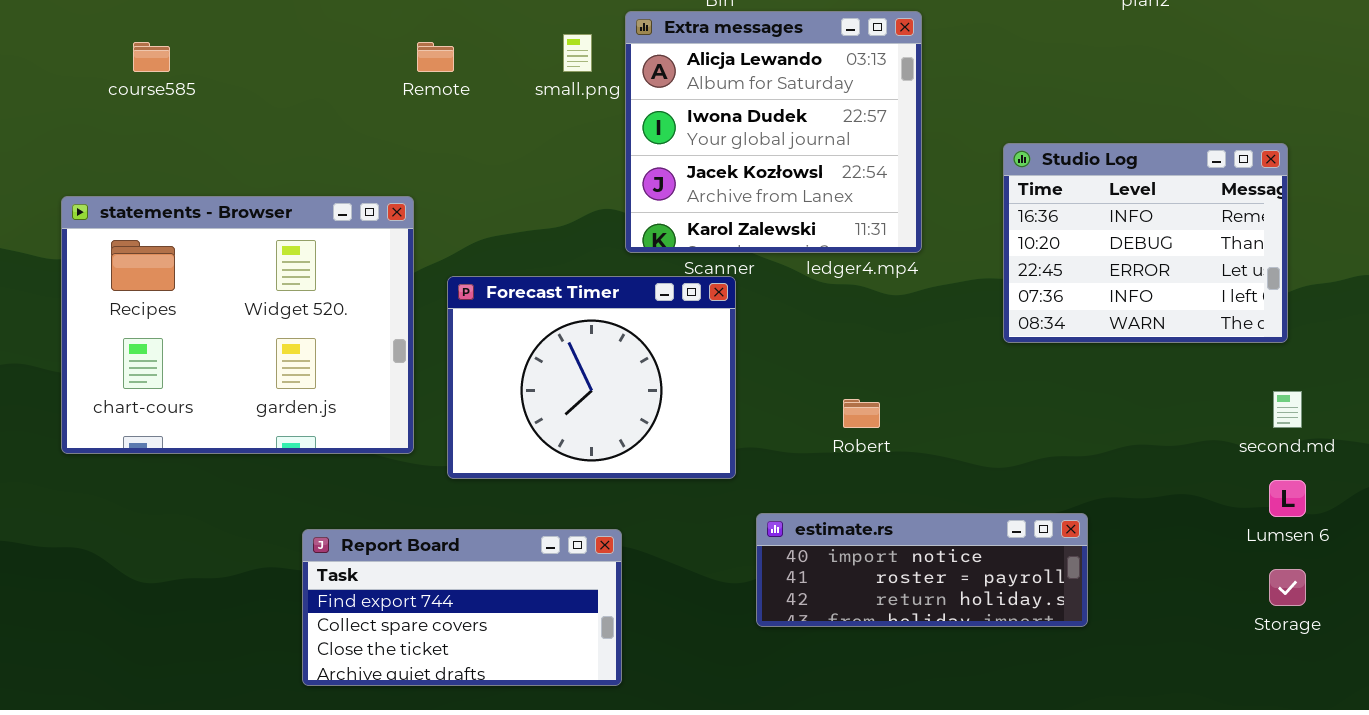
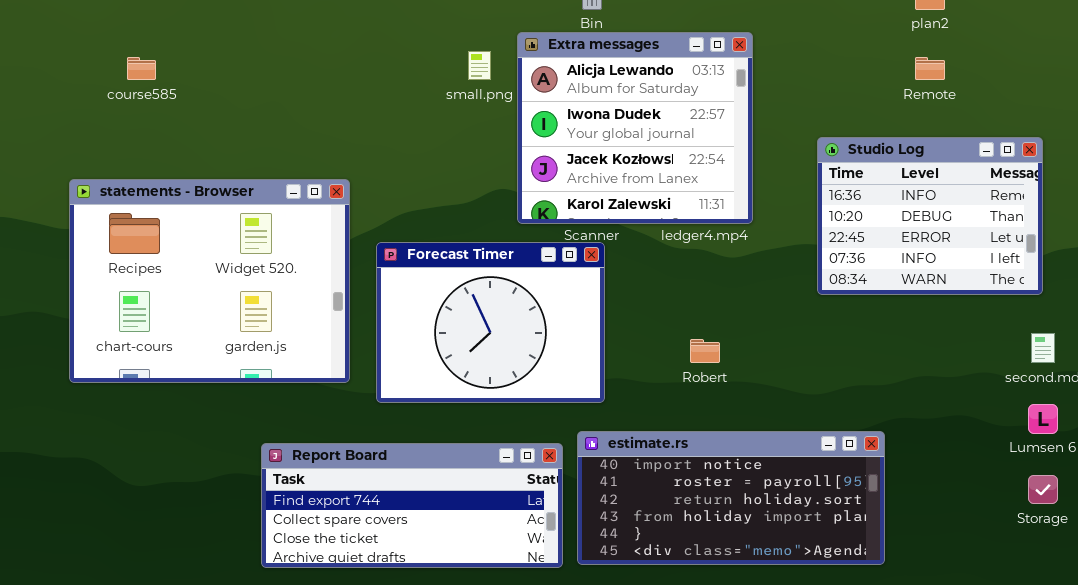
Remote: [417,42,454,72] -> [915,57,945,80], moved
estimate.rs: [756,513,1088,627] -> [577,431,885,565], resized
Report Board: [302,529,622,686] -> [261,443,563,568], resized

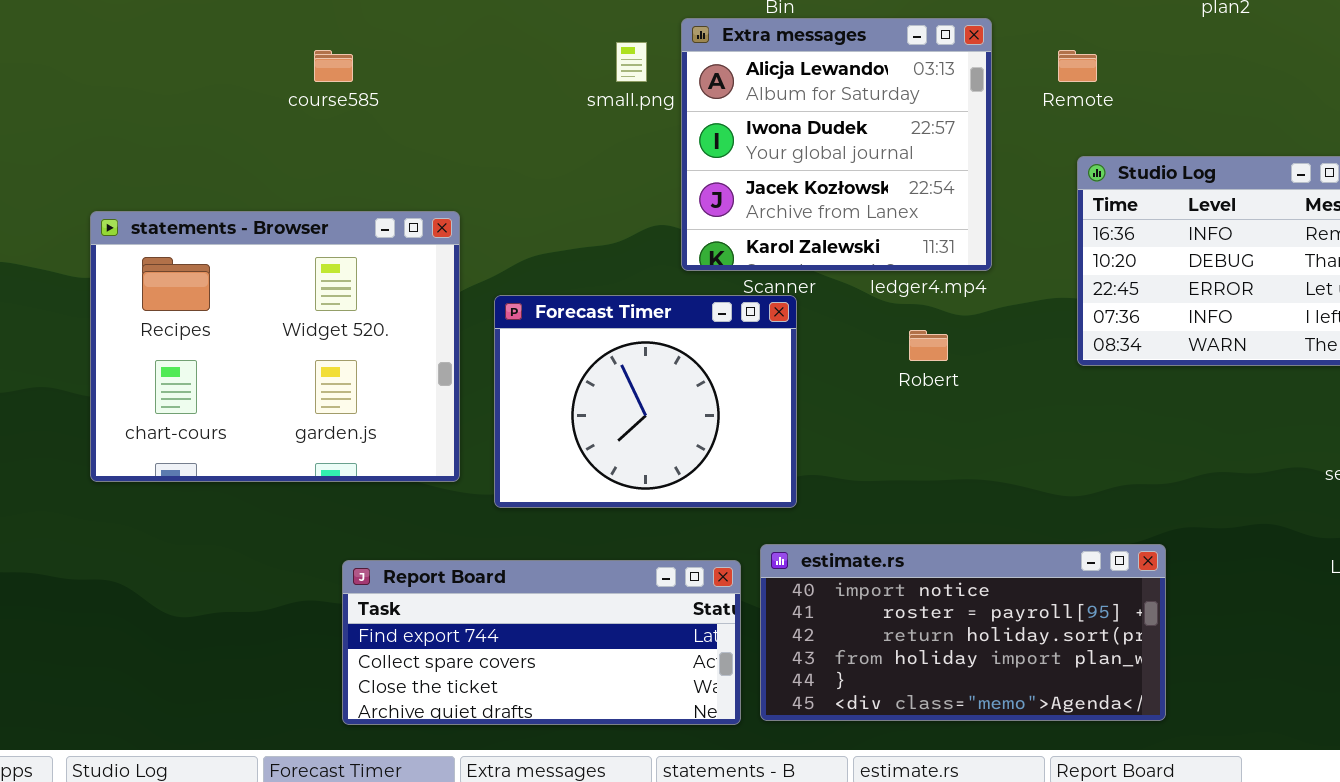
course585: [127,57,156,80] -> [314,50,353,82], moved
Remote: [915,57,945,80] -> [1058,50,1097,82], moved
Robert: [690,339,720,363] -> [909,330,948,361], moved

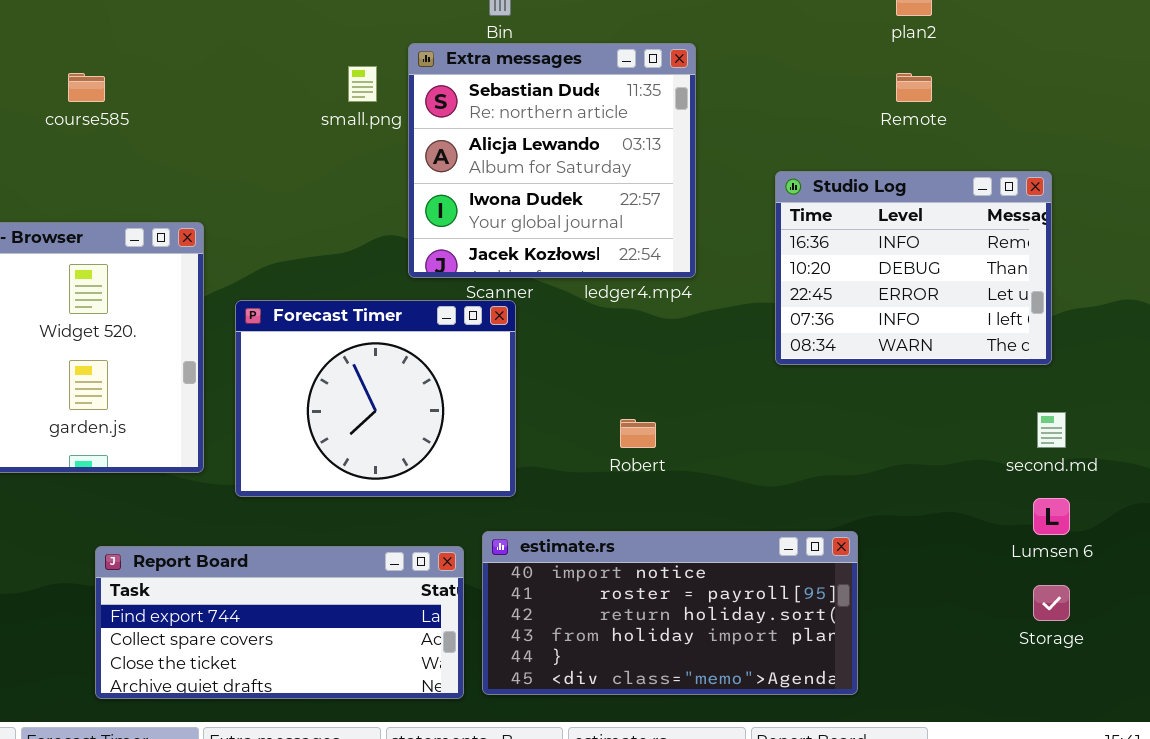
Extra messages: [681,18,992,271] -> [408,43,696,278], scrolled up 1 row
Remote: [1058,50,1097,82] -> [896,73,932,102], moved
Robert: [909,330,948,361] -> [620,419,656,448], moved

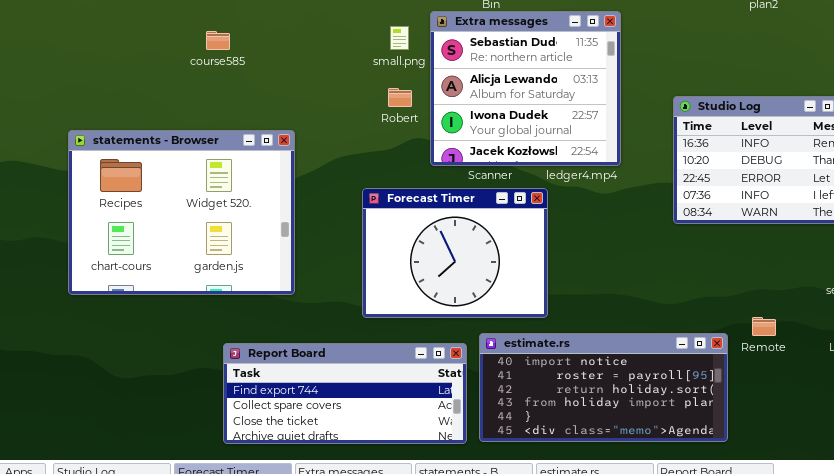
Remote: [896,73,932,102] -> [752,317,776,336], moved
Forecast Timer: [235,300,516,497] -> [362,188,548,318], moved
Robert: [620,419,656,448] -> [388,88,412,107], moved

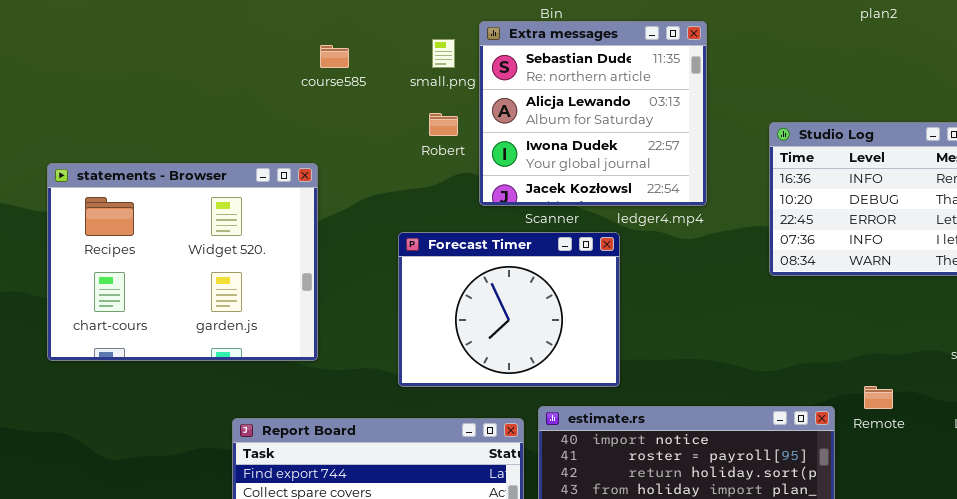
course585: [206,31,230,50] -> [320,45,349,68], moved

